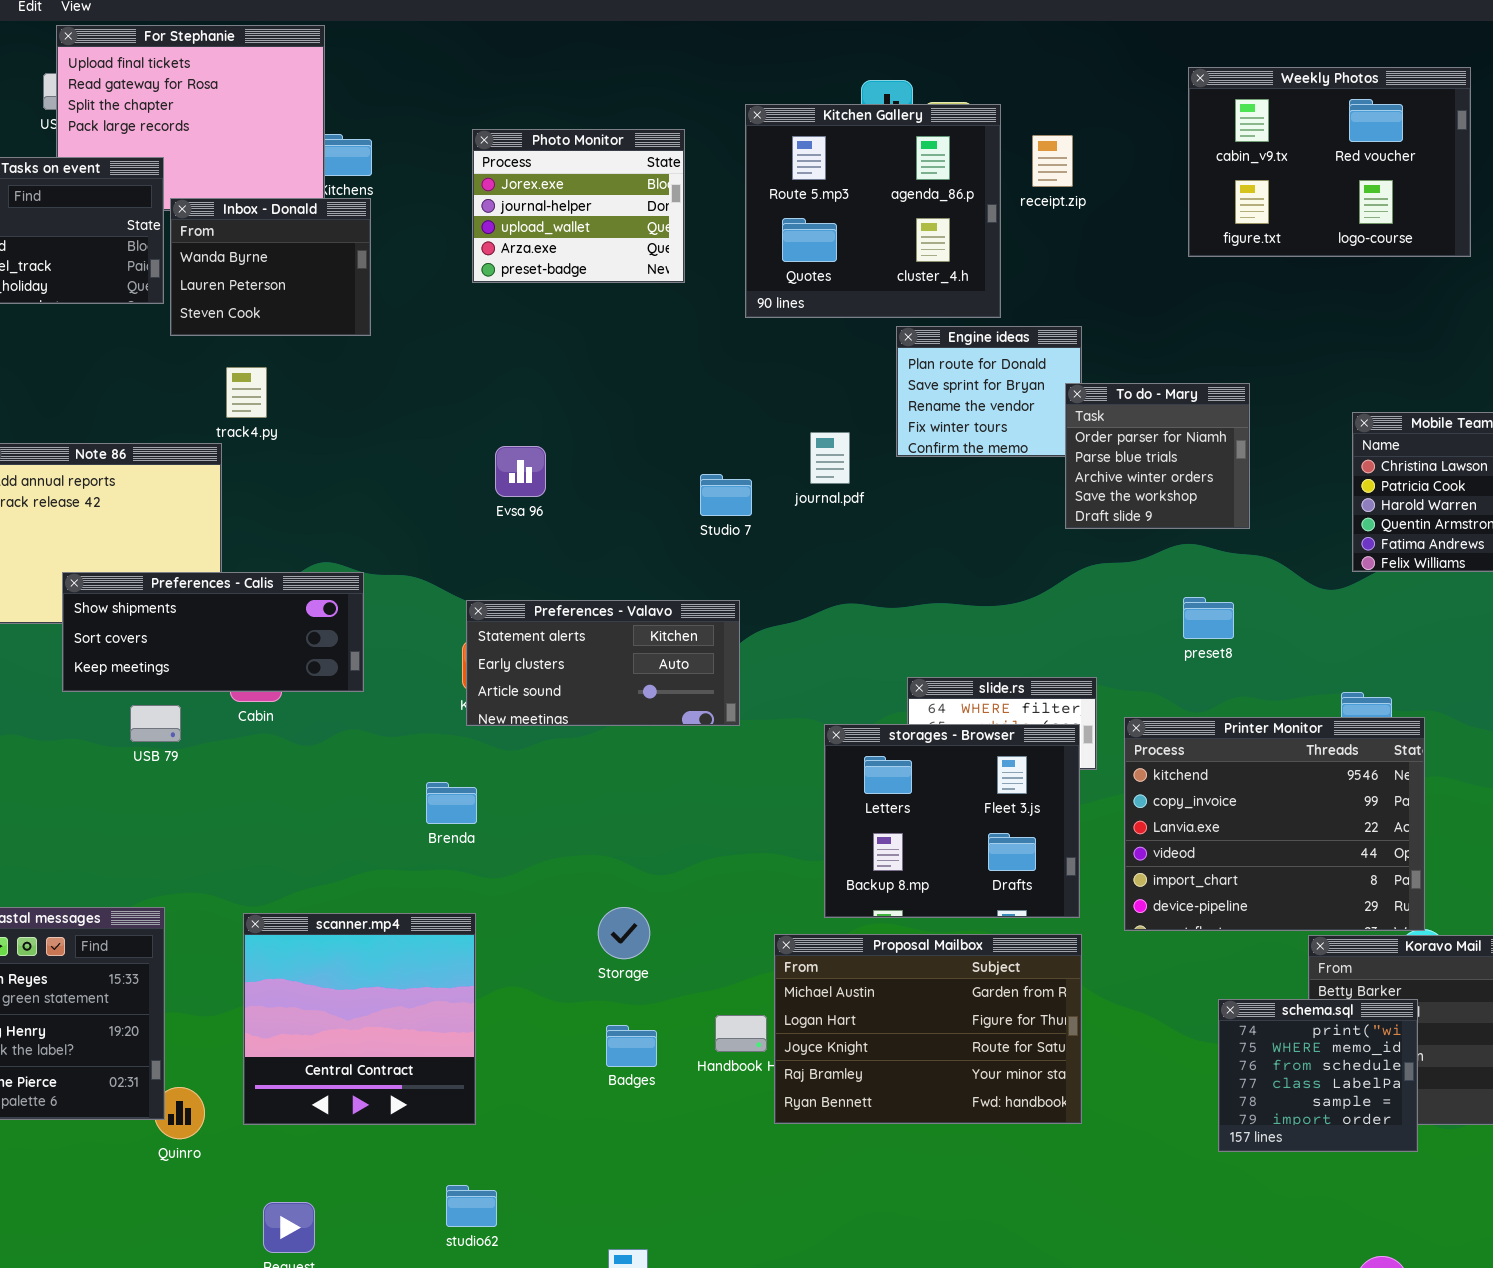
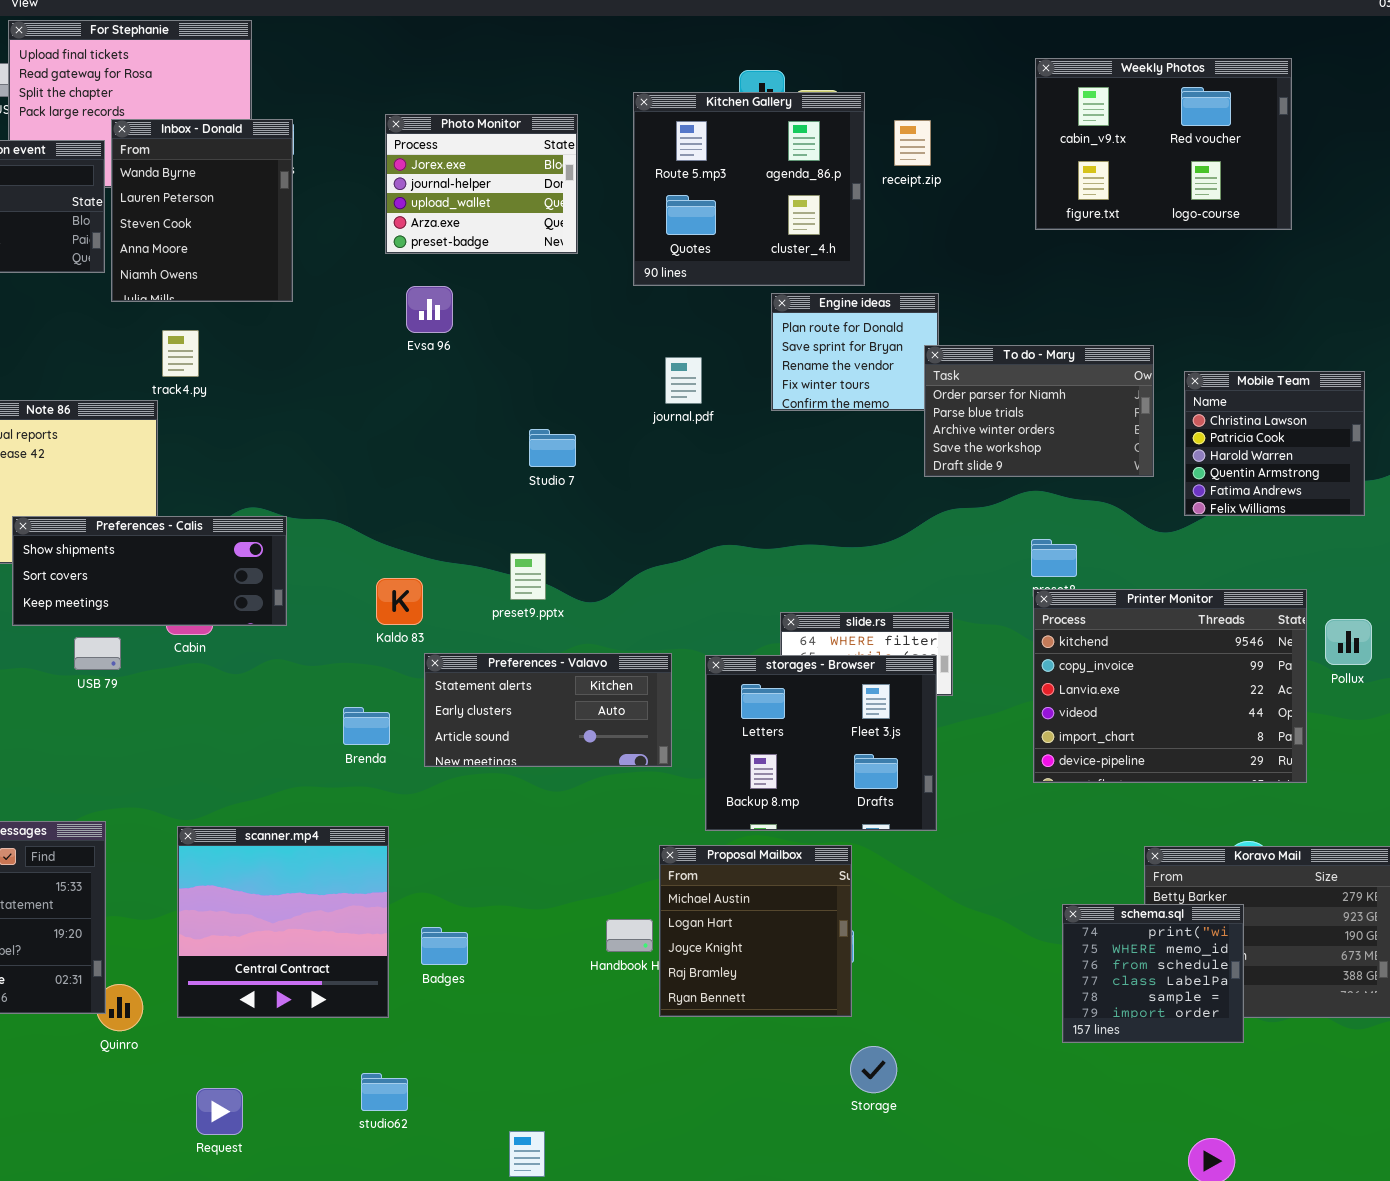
Inbox - Donald: [170,198,371,336] -> [111,119,293,302], resized
To do - Mary: [1065,383,1250,529] -> [924,345,1154,477], resized
journal.pdf: [810,432,850,484] -> [665,357,702,404], moved
Evsa 96: [495,446,546,497] -> [406,286,453,333], moved
Studio 7: [700,474,752,516] -> [529,429,576,467], moved
Preferences - Valavo: [466,600,740,726] -> [424,653,672,767], moved
Printer Monitor: [1124,717,1425,931] -> [1033,589,1307,783], moved
Storage: [598,907,650,959] -> [850,1046,897,1093], moved
Proposal Mailbox: [774,934,1082,1124] -> [659,845,852,1017], resized
Badges: [606,1025,657,1067] -> [421,927,468,965], moved

